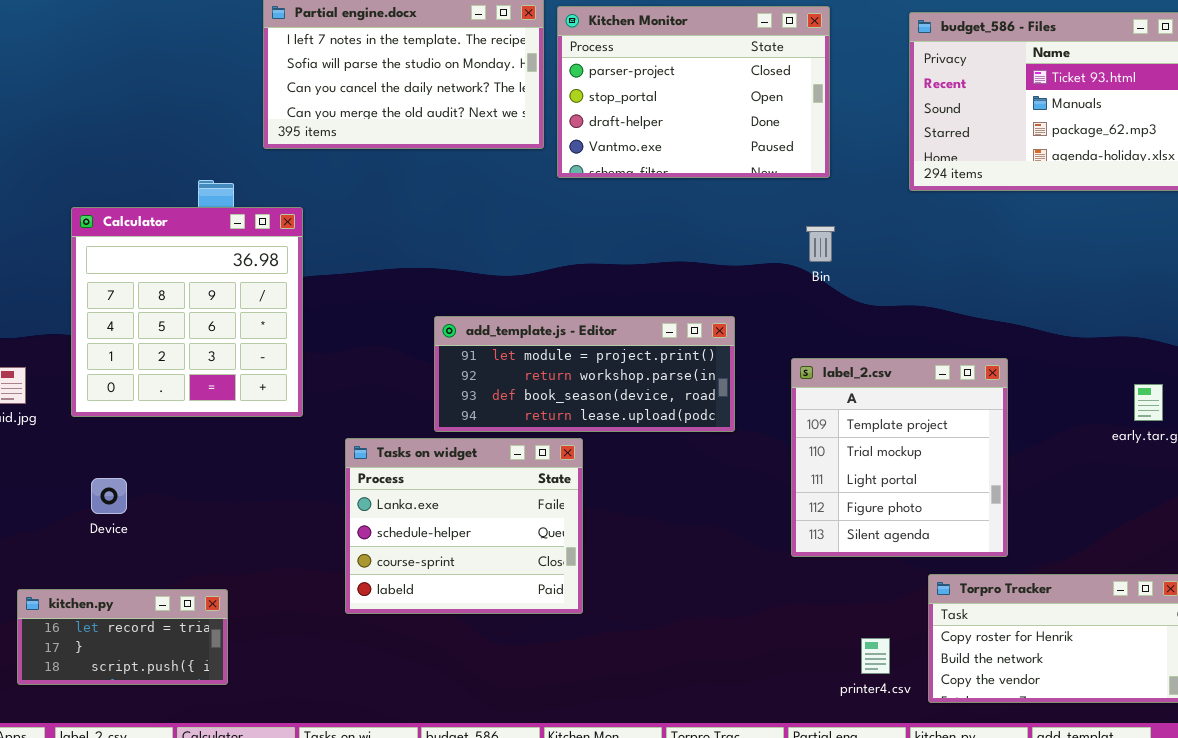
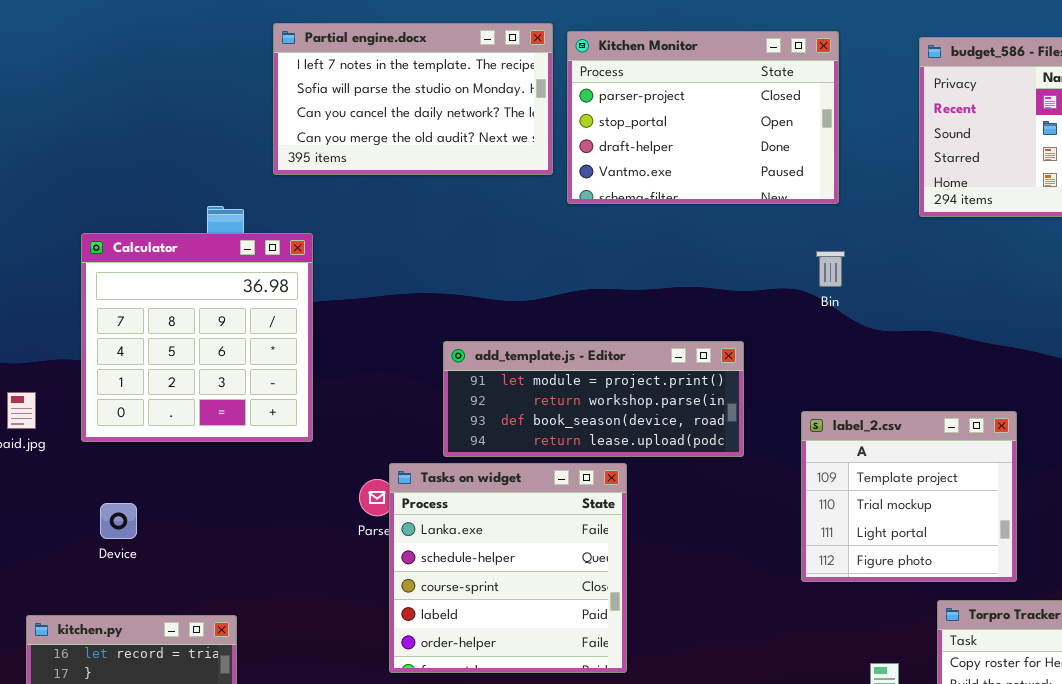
label_2.csv: [791,358,1008,557] -> [801,411,1017,582], resized
Tasks on widget: [345,438,583,614] -> [389,463,627,673], moved, resized

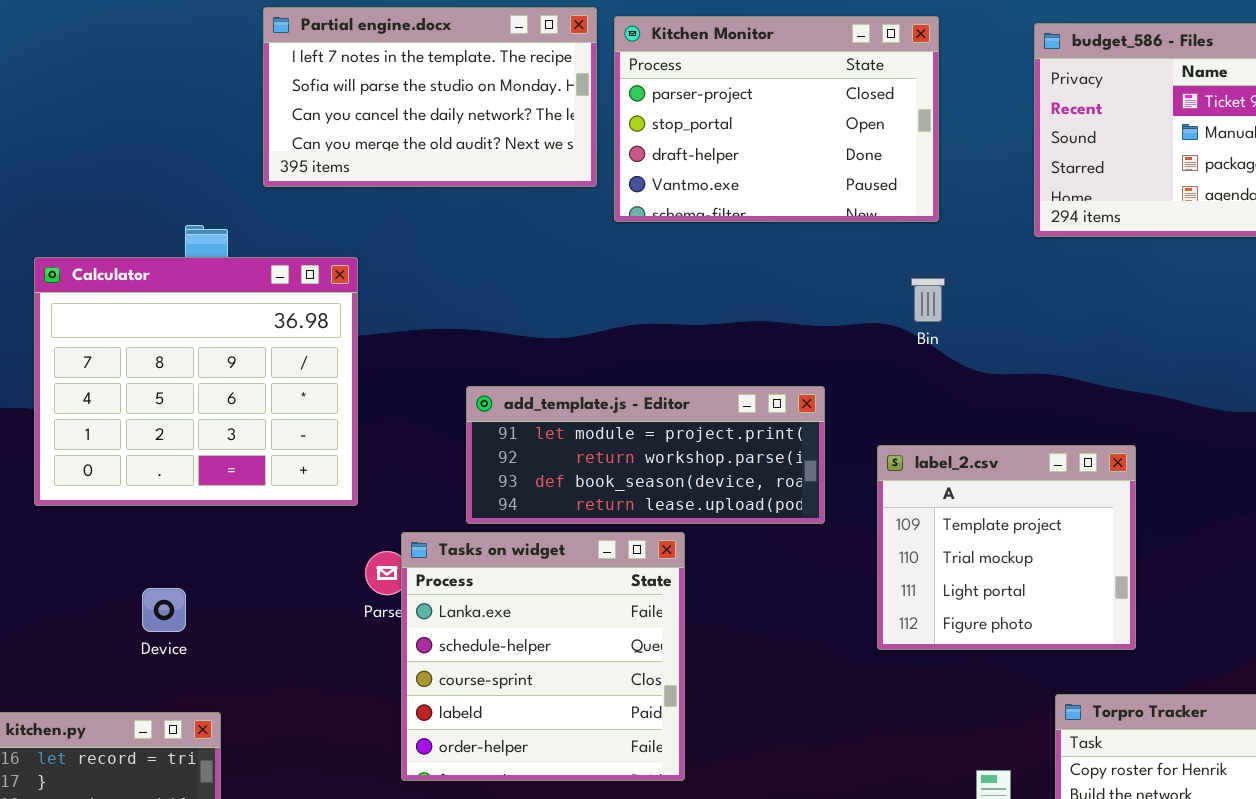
Calculator: [81,233,313,442] -> [34,257,358,506], resized
label_2.csv: [801,411,1017,582] -> [877,445,1136,650], moved
Device: [100,503,137,539] -> [142,588,186,632], moved

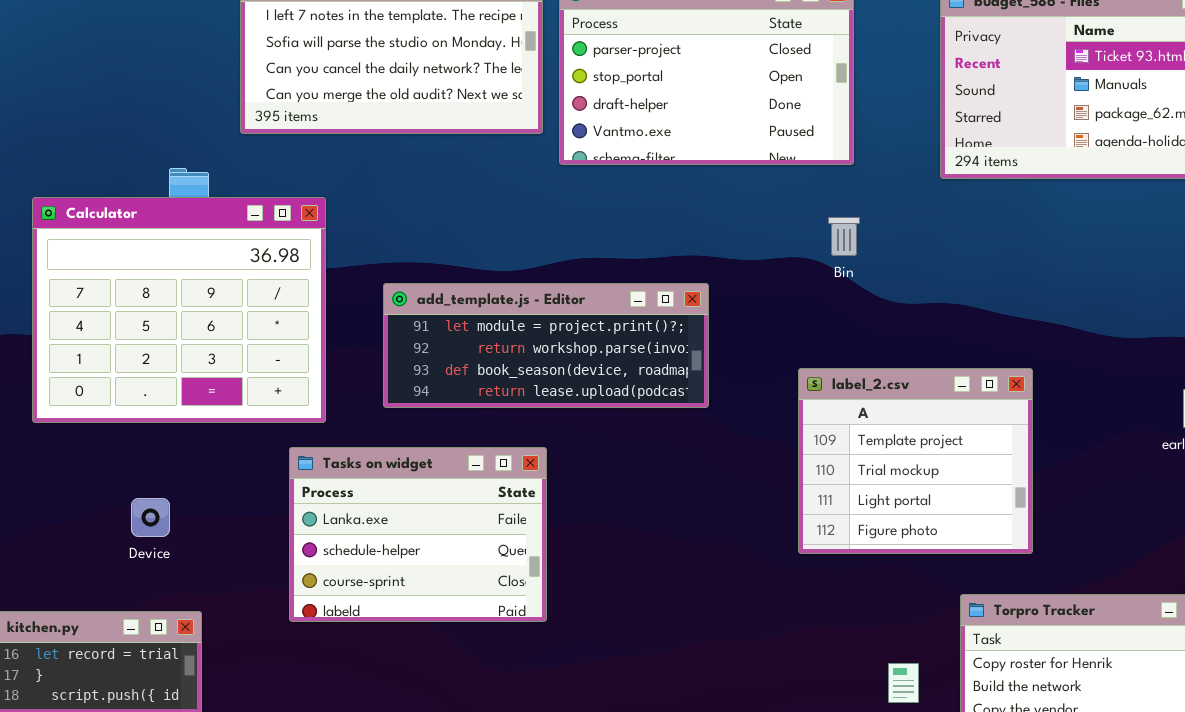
add_template.js - Editor: [466,386,825,524] -> [383,283,709,408], moved
Tasks on widget: [401,532,685,781] -> [289,447,547,622], moved, resized

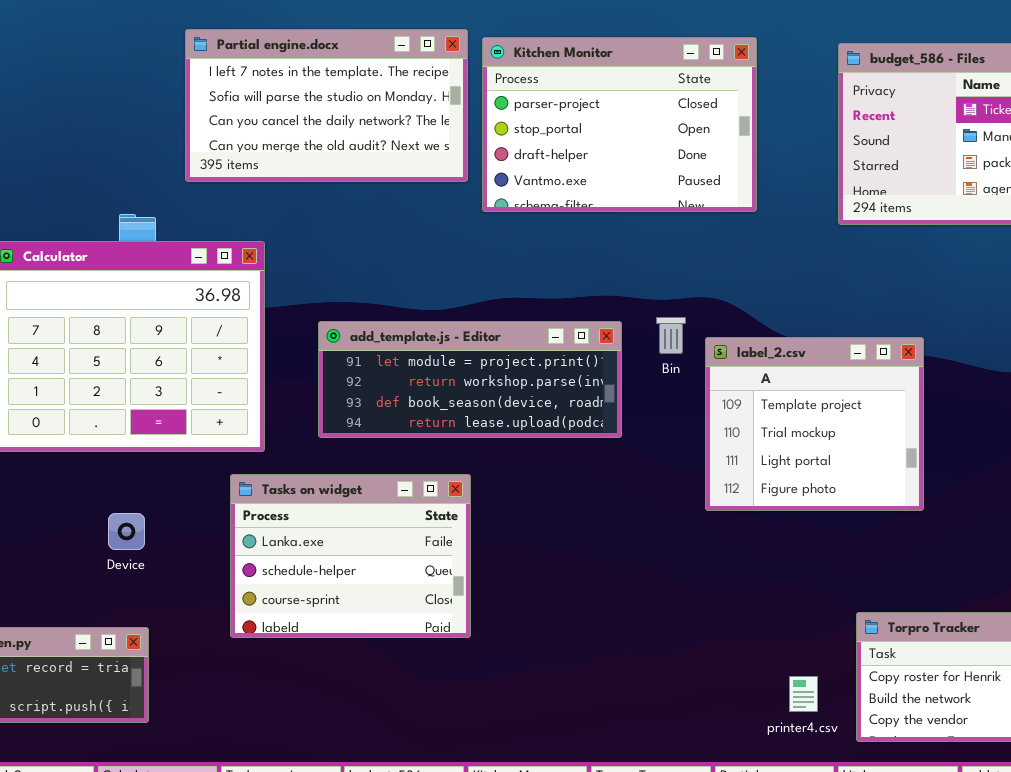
Bin: [828,217,860,256] -> [656,317,686,354], moved
label_2.csv: [798,368,1033,554] -> [705,337,924,511], moved
Device: [131,498,170,537] -> [108,513,145,550], moved

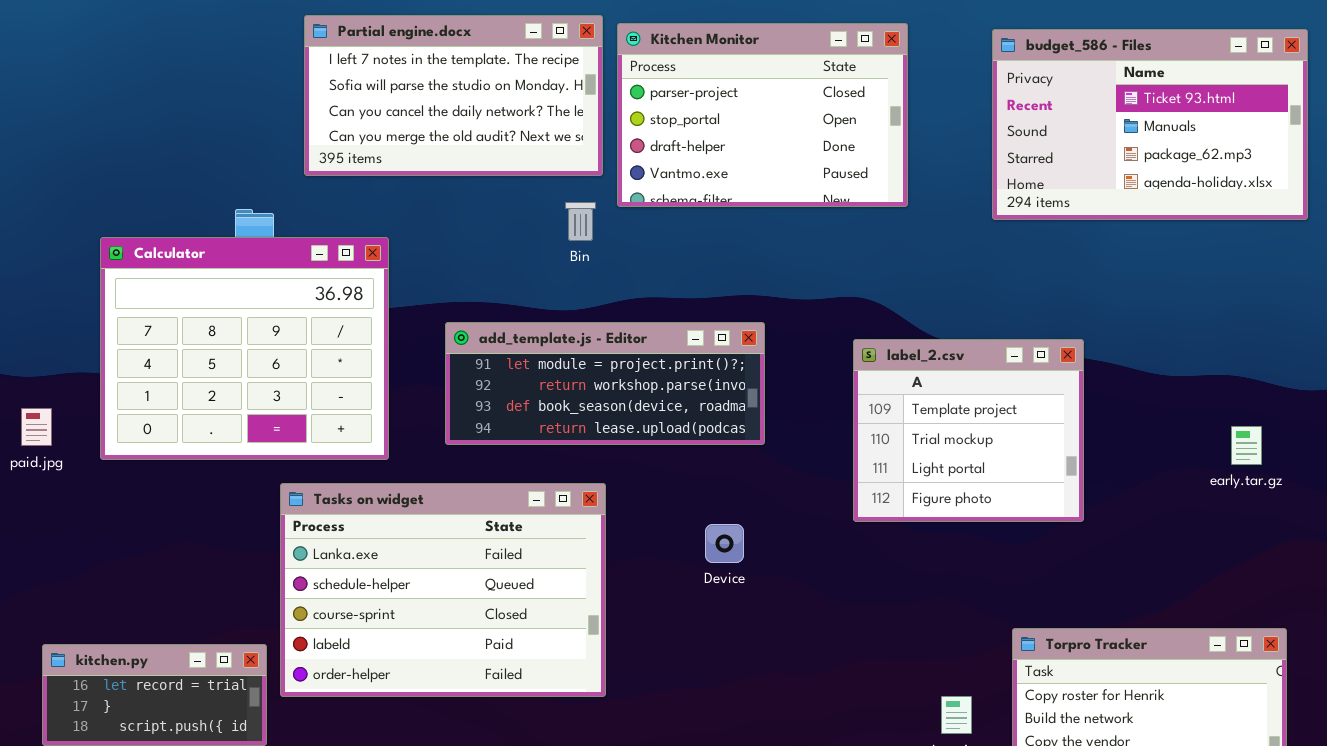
Bin: [656,317,686,354] -> [565,202,596,241], moved
Tasks on widget: [230,474,471,638] -> [280,483,606,697], resized
Device: [108,513,145,550] -> [705,524,744,563], moved

